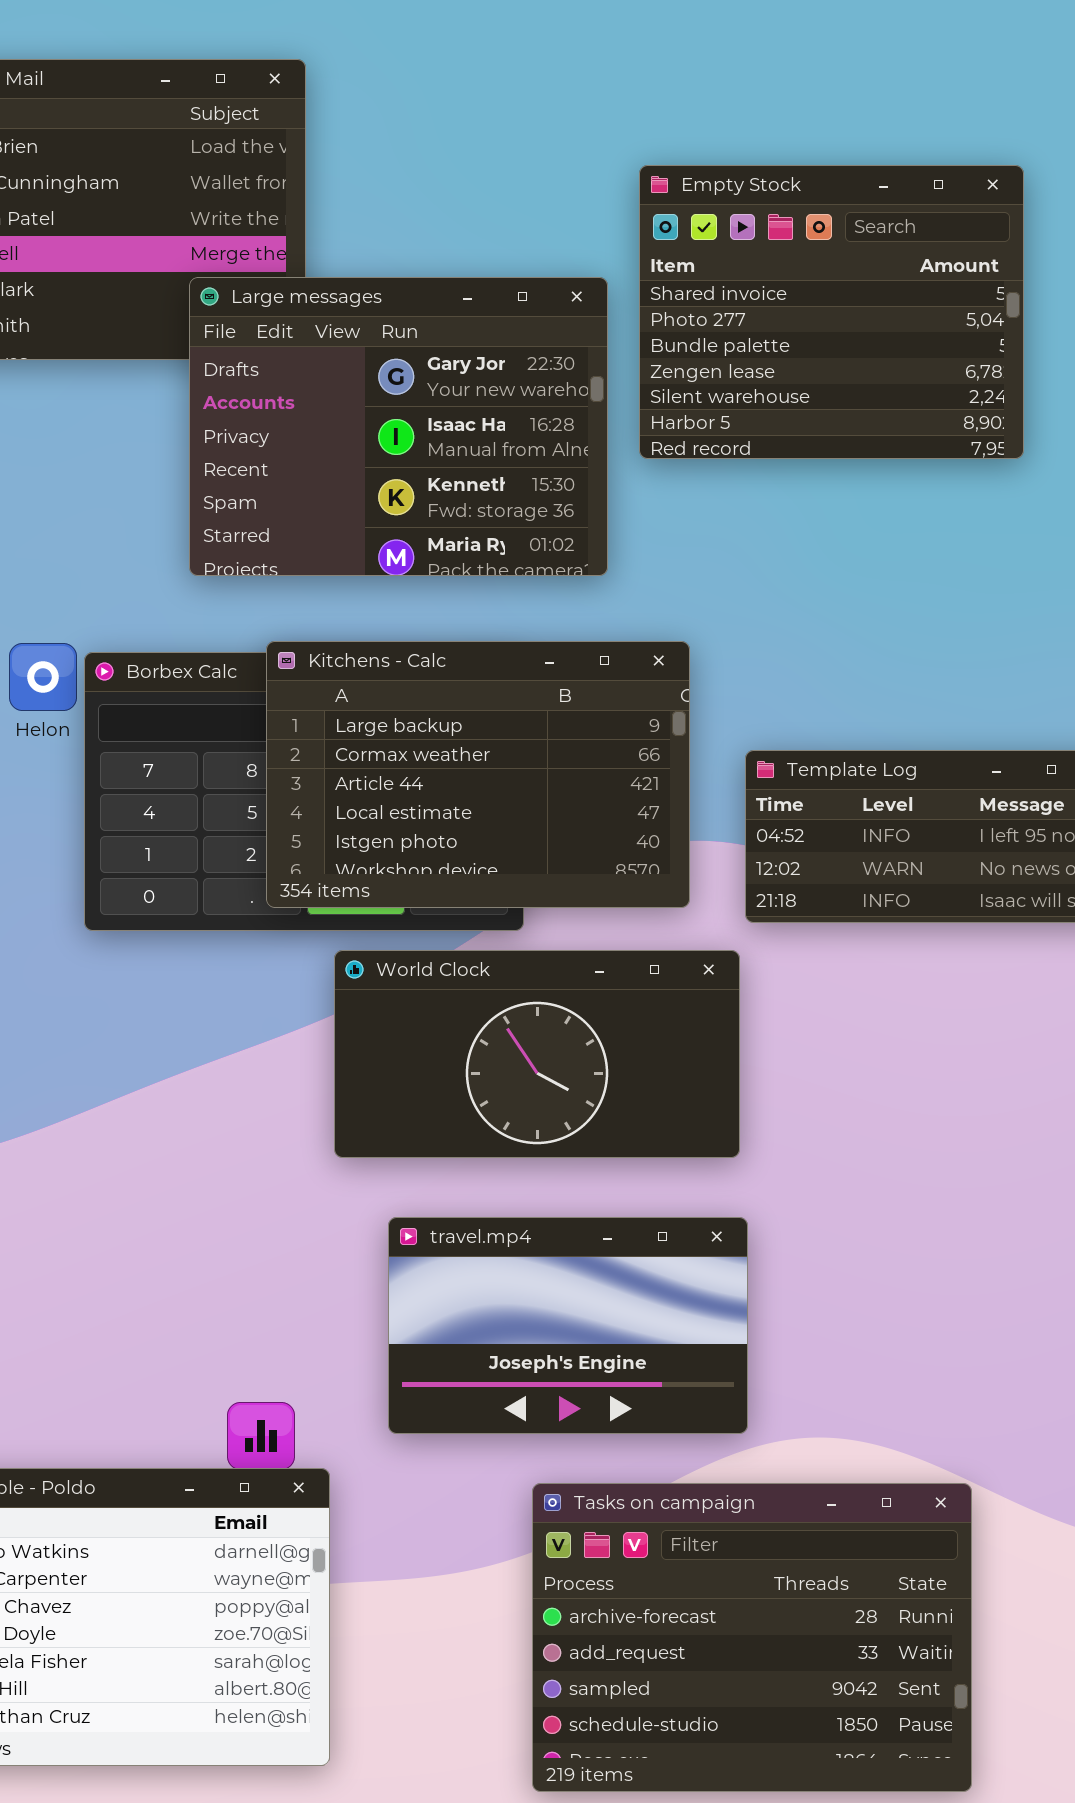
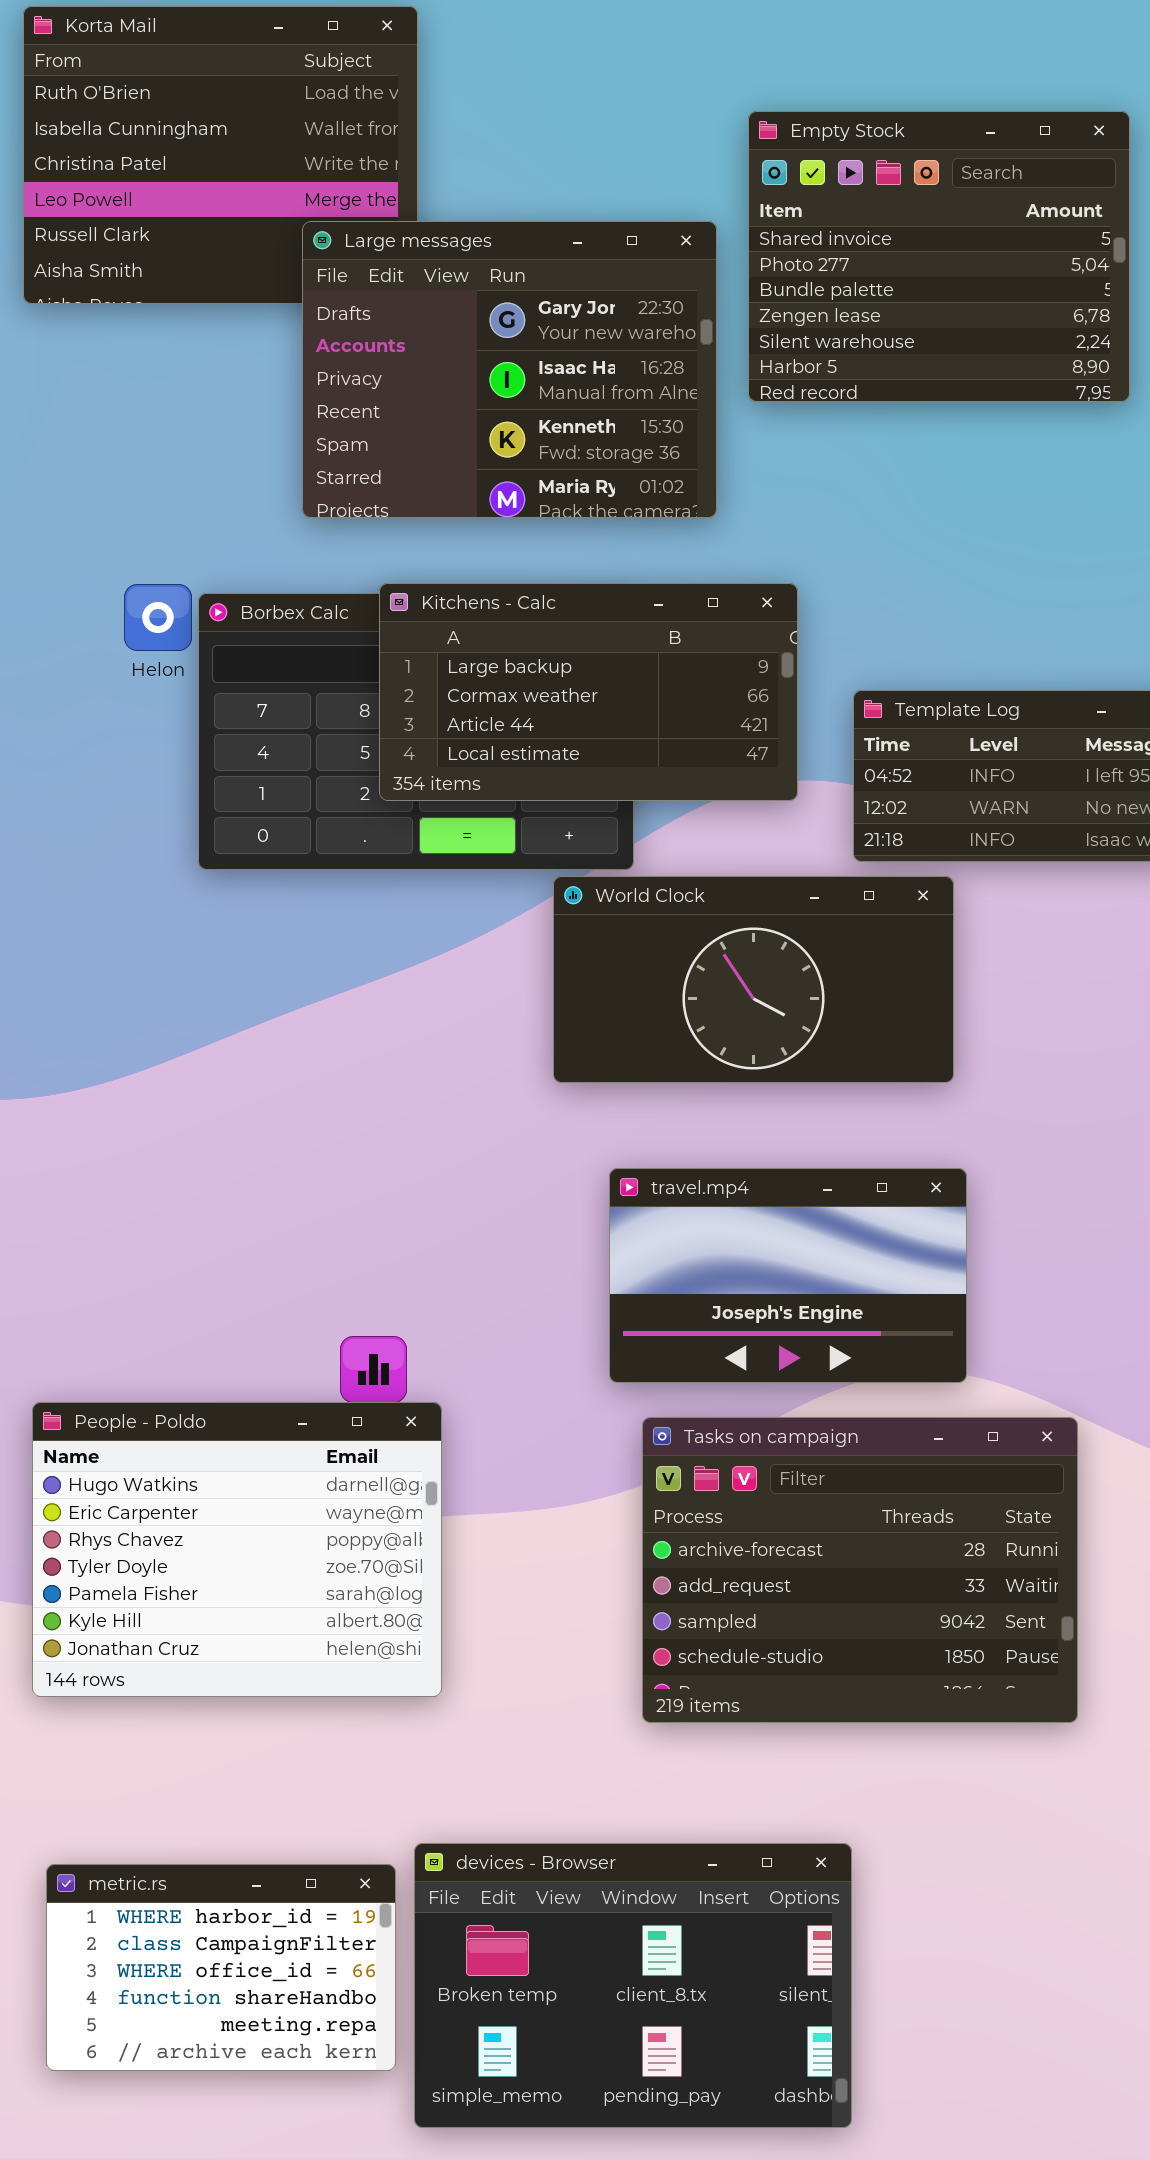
Kitchens - Calc: [266,641,690,908] -> [379,583,798,801], resized
World Clock: [334,950,740,1158] -> [553,876,954,1083], moved
travel.mp4: [388,1217,748,1434] -> [609,1168,967,1383], moved

